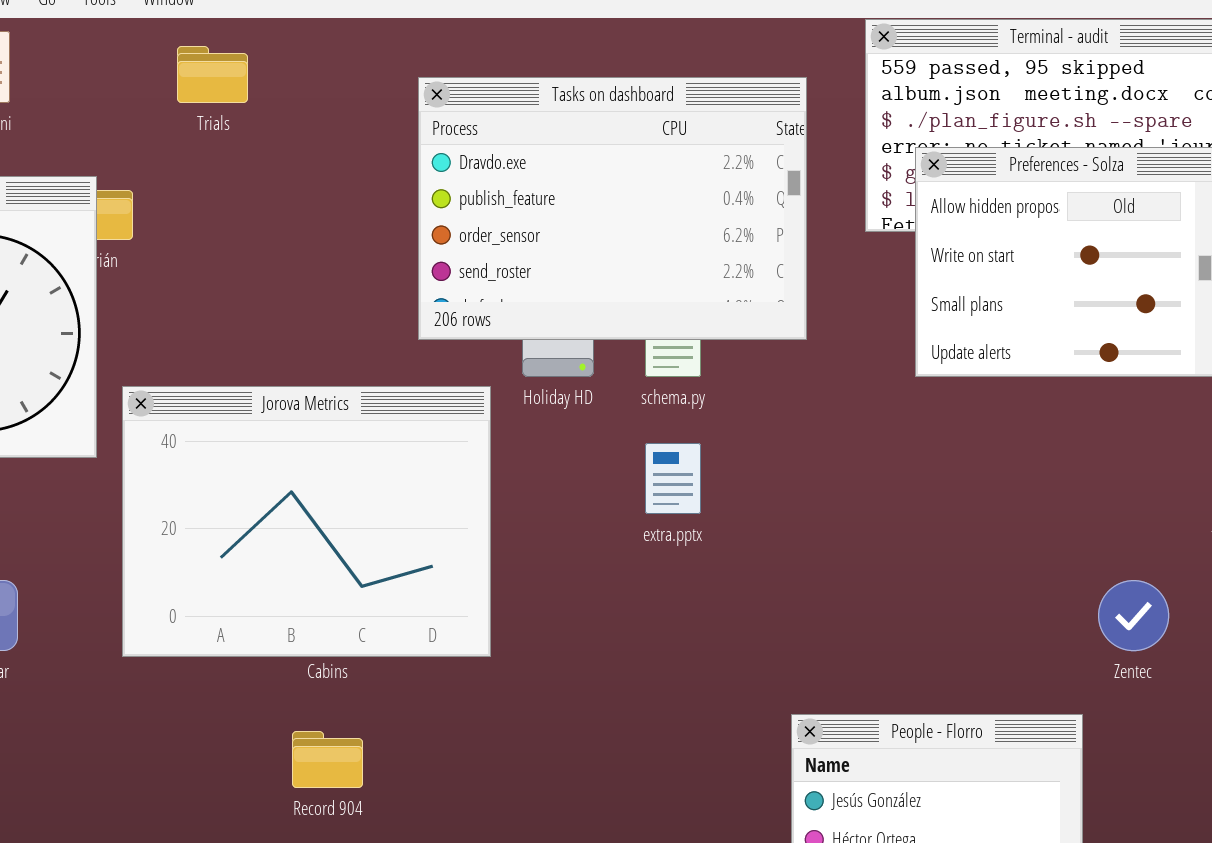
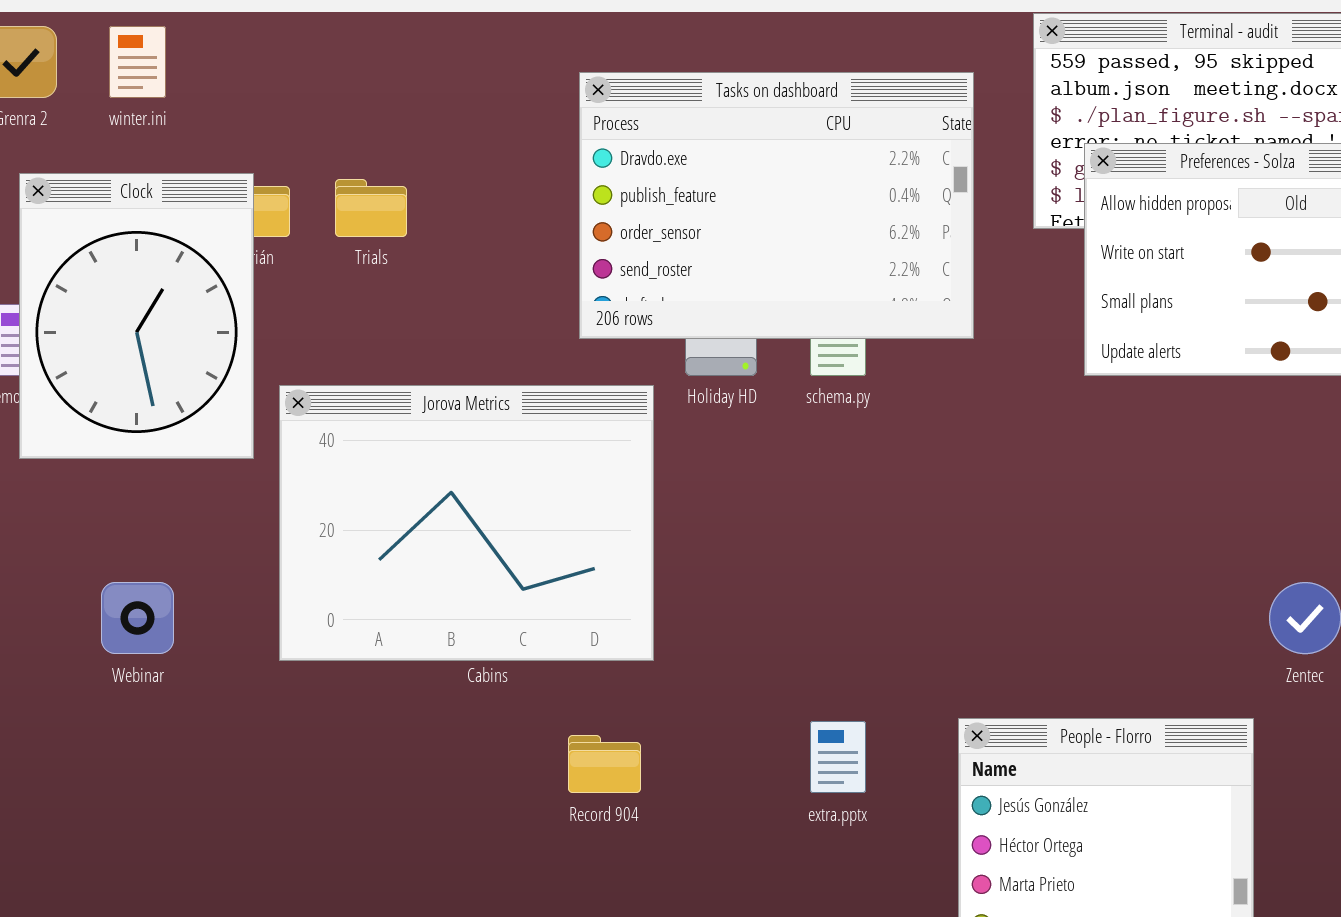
Trials: [177,46,248,103] -> [335,179,407,237], moved
extra.pptx: [645,443,701,514] -> [810,721,866,793], moved
Record 904: [292,731,363,788] -> [568,735,641,793], moved

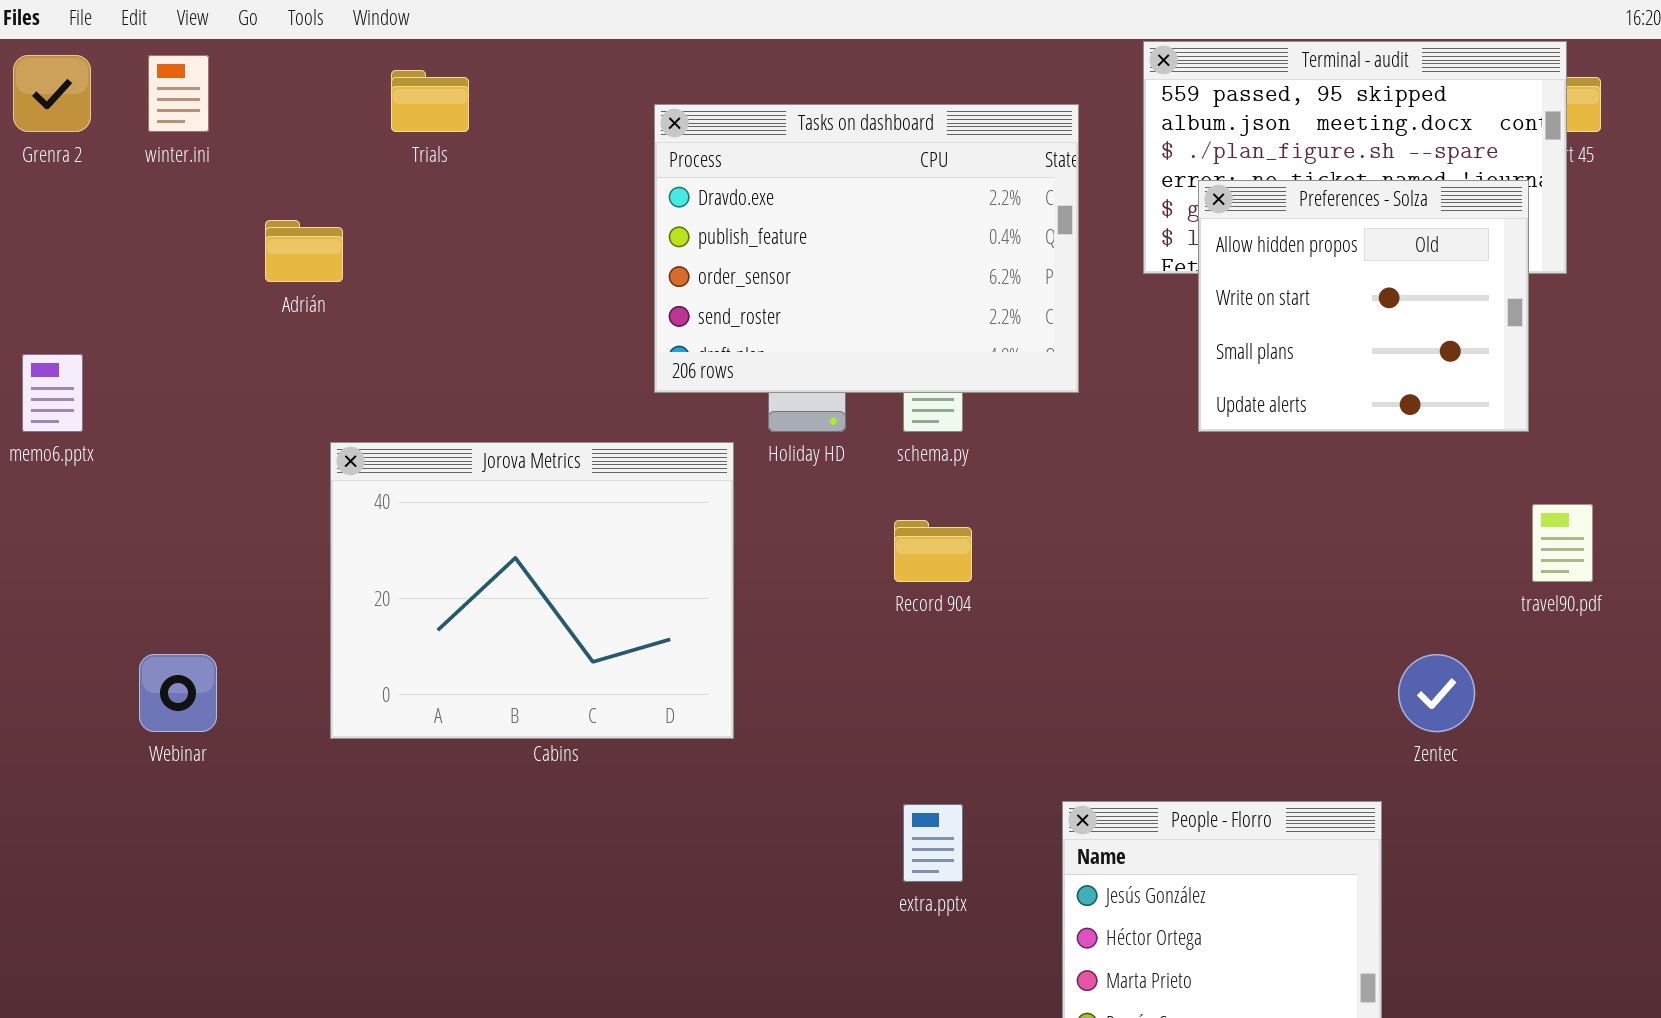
Clock: [19,173,254,459] -> none, closed
Trials: [335,179,407,237] -> [391,70,469,132], moved
Record 904: [568,735,641,793] -> [894,520,972,582], moved

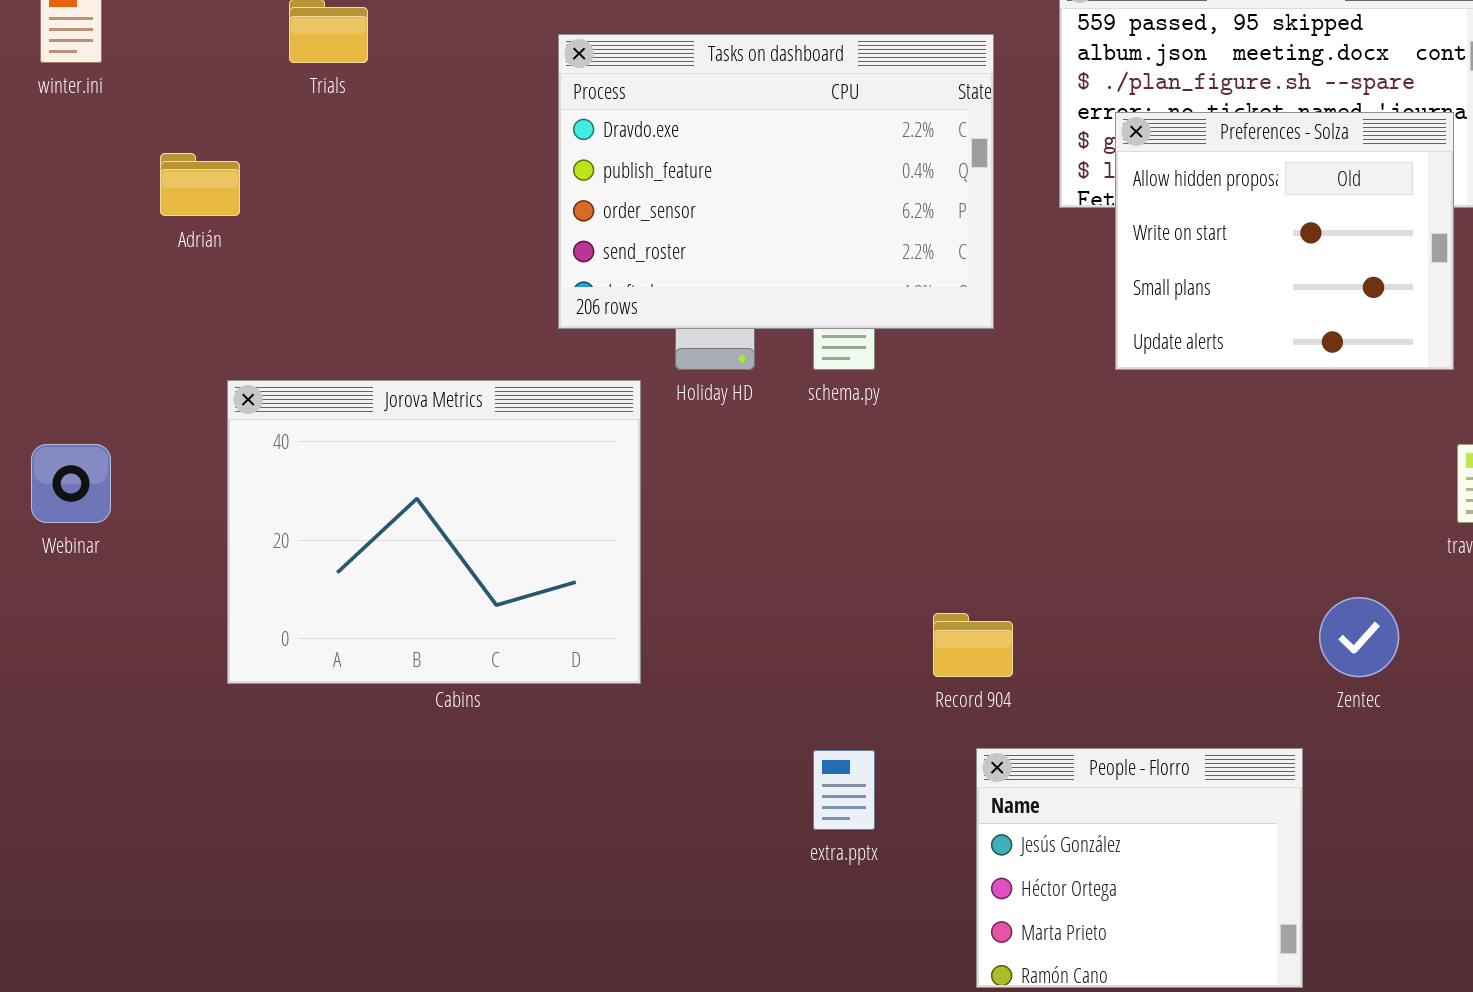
Record 904: [894,520,972,582] -> [933,613,1013,677], moved
Webinar: [139,654,217,732] -> [31,444,111,523], moved

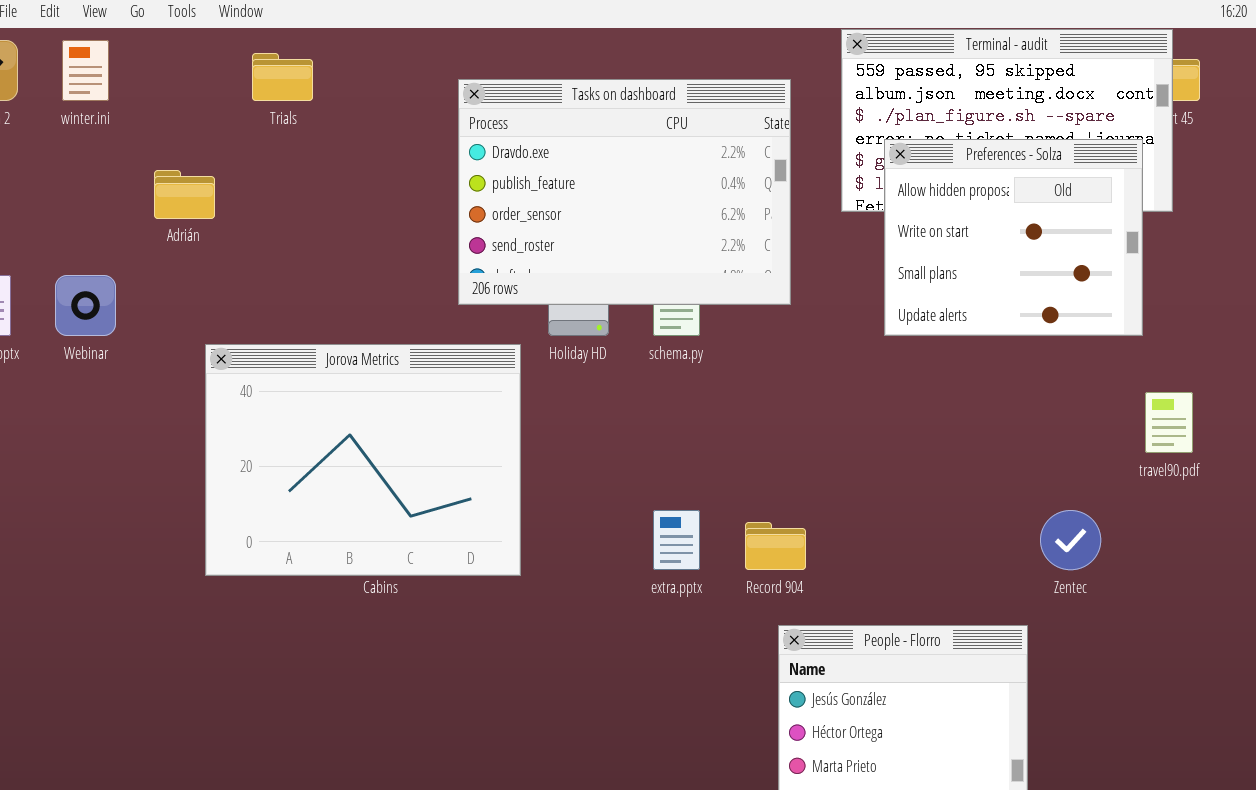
Webinar: [31,444,111,523] -> [55,275,116,336], moved
extra.pptx: [813,750,875,830] -> [653,510,700,570], moved

